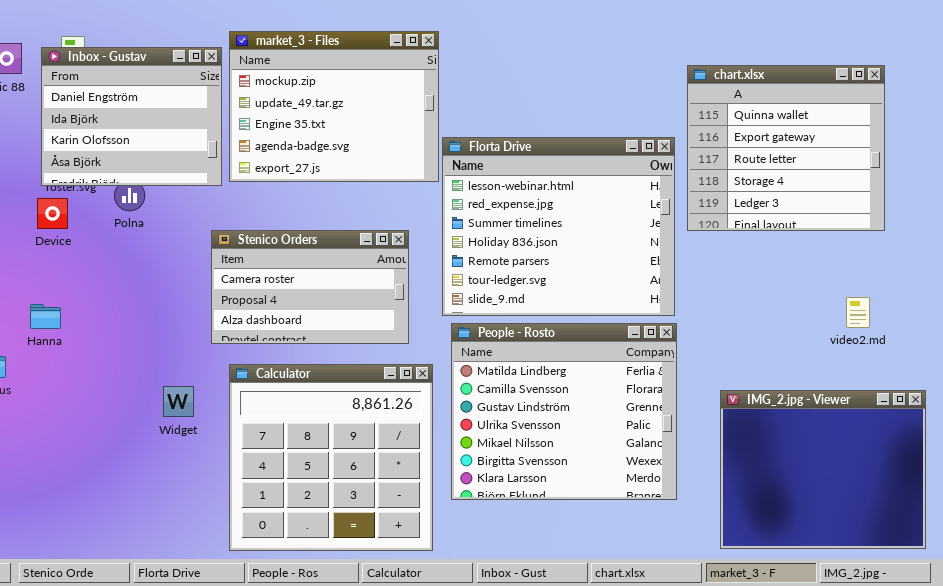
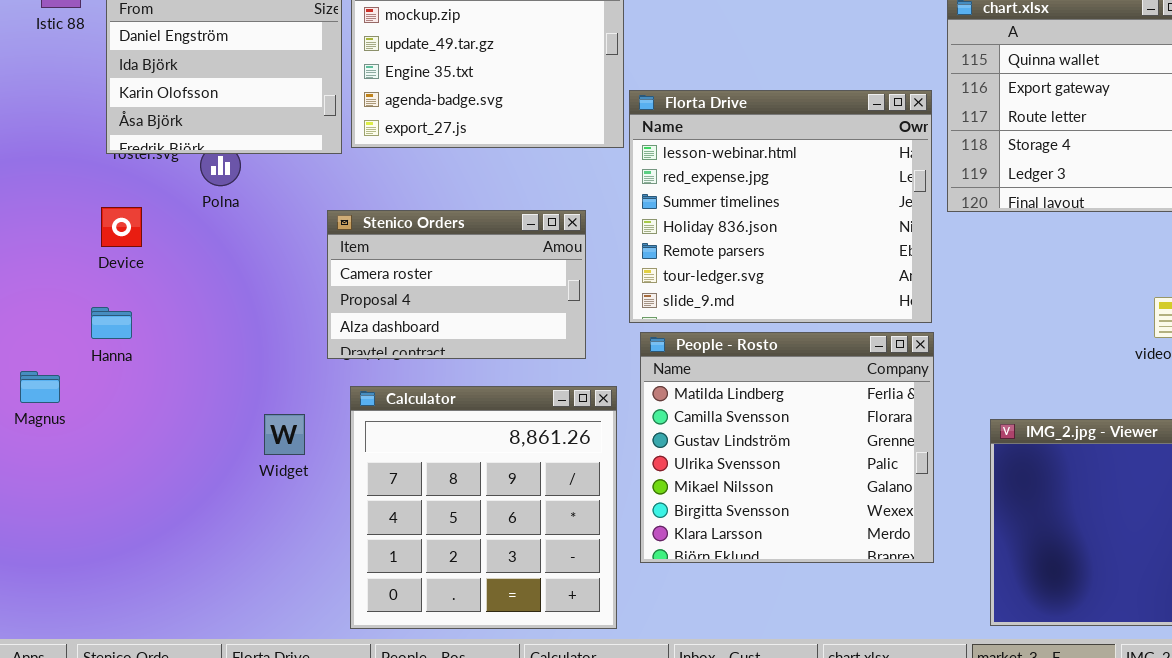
Device: [37,198,68,229] -> [101,207,142,247], moved

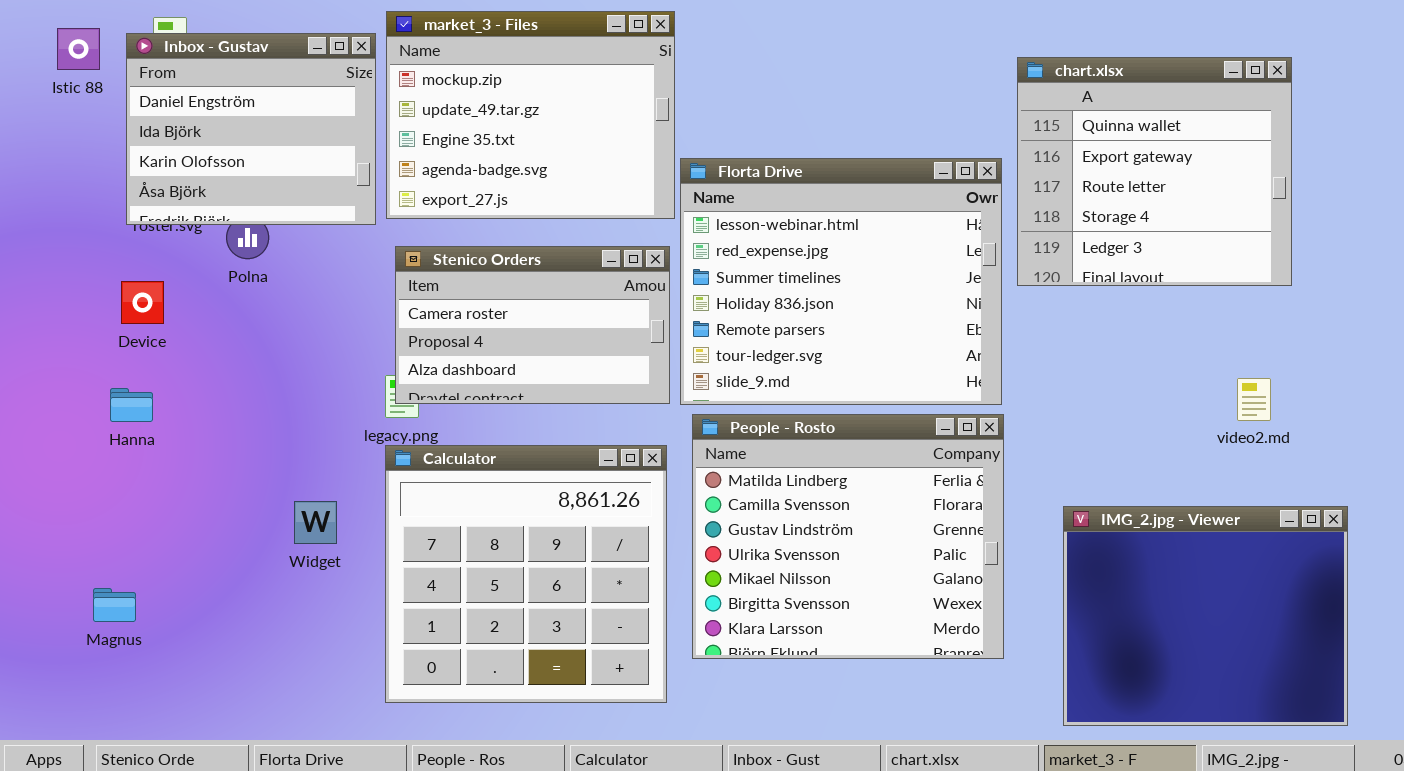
Stenico Orders: [327,210,586,359] -> [395,246,670,404], moved
Magnus: [20,371,60,403] -> [93,588,136,622], moved
Calculator: [350,386,617,629] -> [385,445,667,703], moved

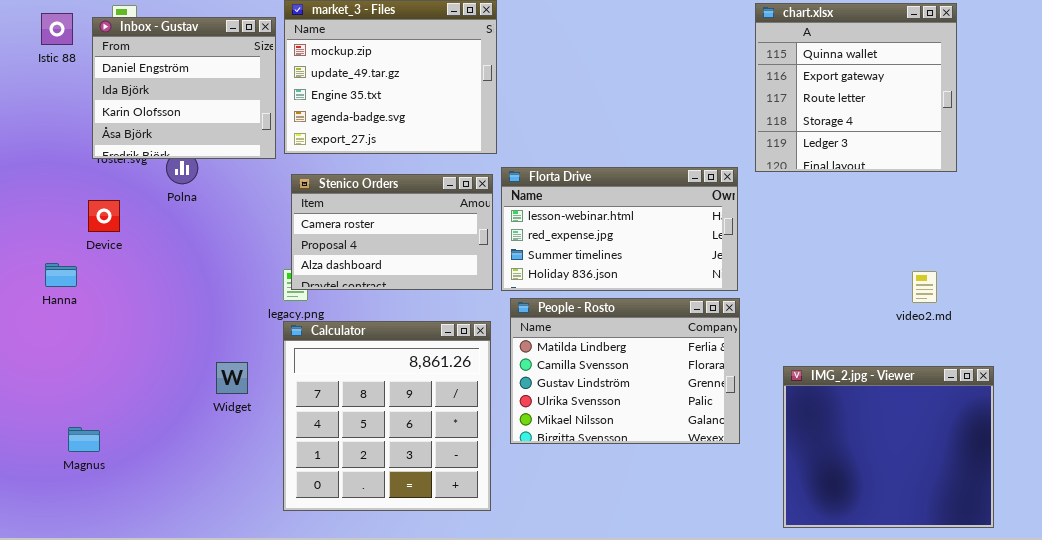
chart.xlsx: [1017,57,1292,286] -> [755,3,957,172], moved
Florta Drive: [680,158,1002,405] -> [501,167,738,291], resized
Hanna: [110,388,153,422] -> [45,263,77,287], moved
People - Rosto: [692,414,1004,659] -> [510,298,740,444], resized

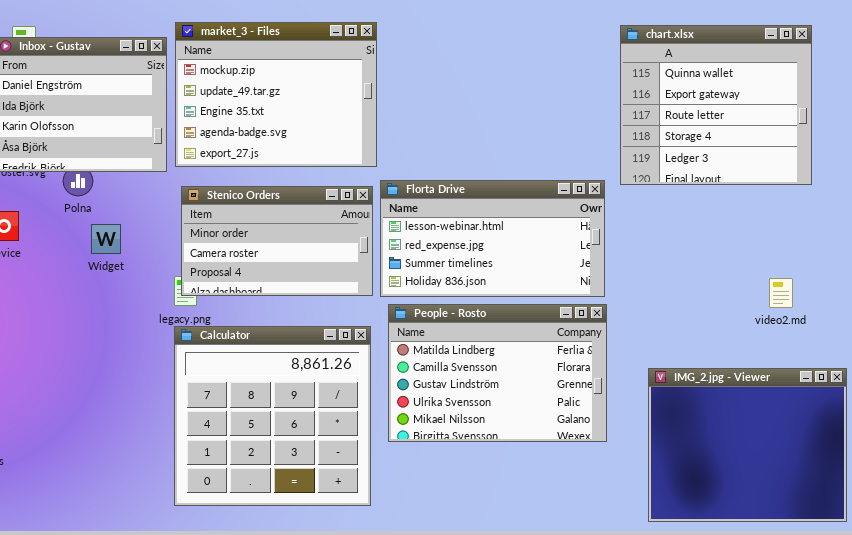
Stenico Orders: [291,174,493,290] -> [181,186,373,296], scrolled up 1 row
Widget: [216,362,248,394] -> [91,224,121,254], moved

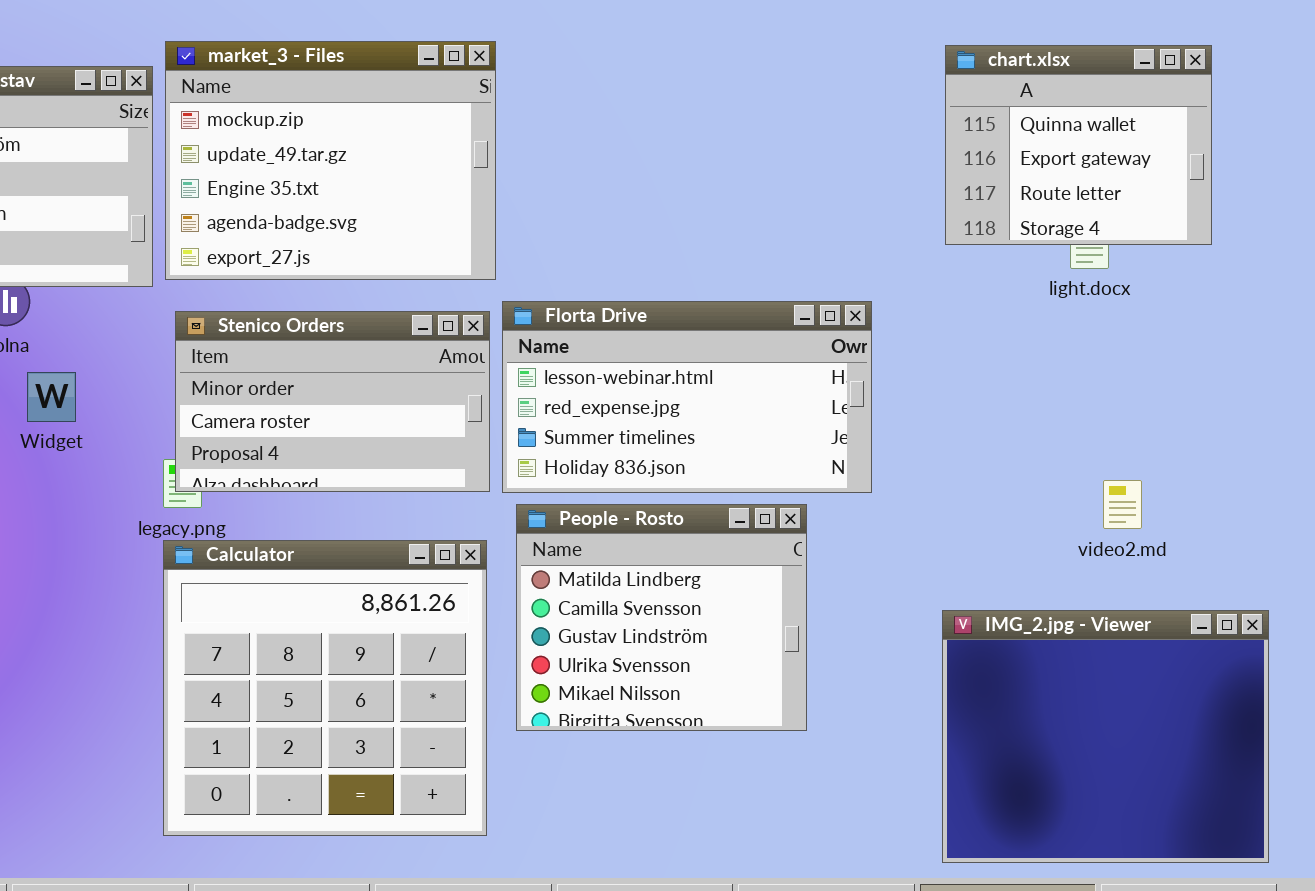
chart.xlsx: [620,25,812,185] -> [945,45,1212,245], resized
video2.md: [769,278,793,308] -> [1103,480,1142,529], moved
People - Rosto: [388,304,607,442] -> [516,504,807,731], resized

